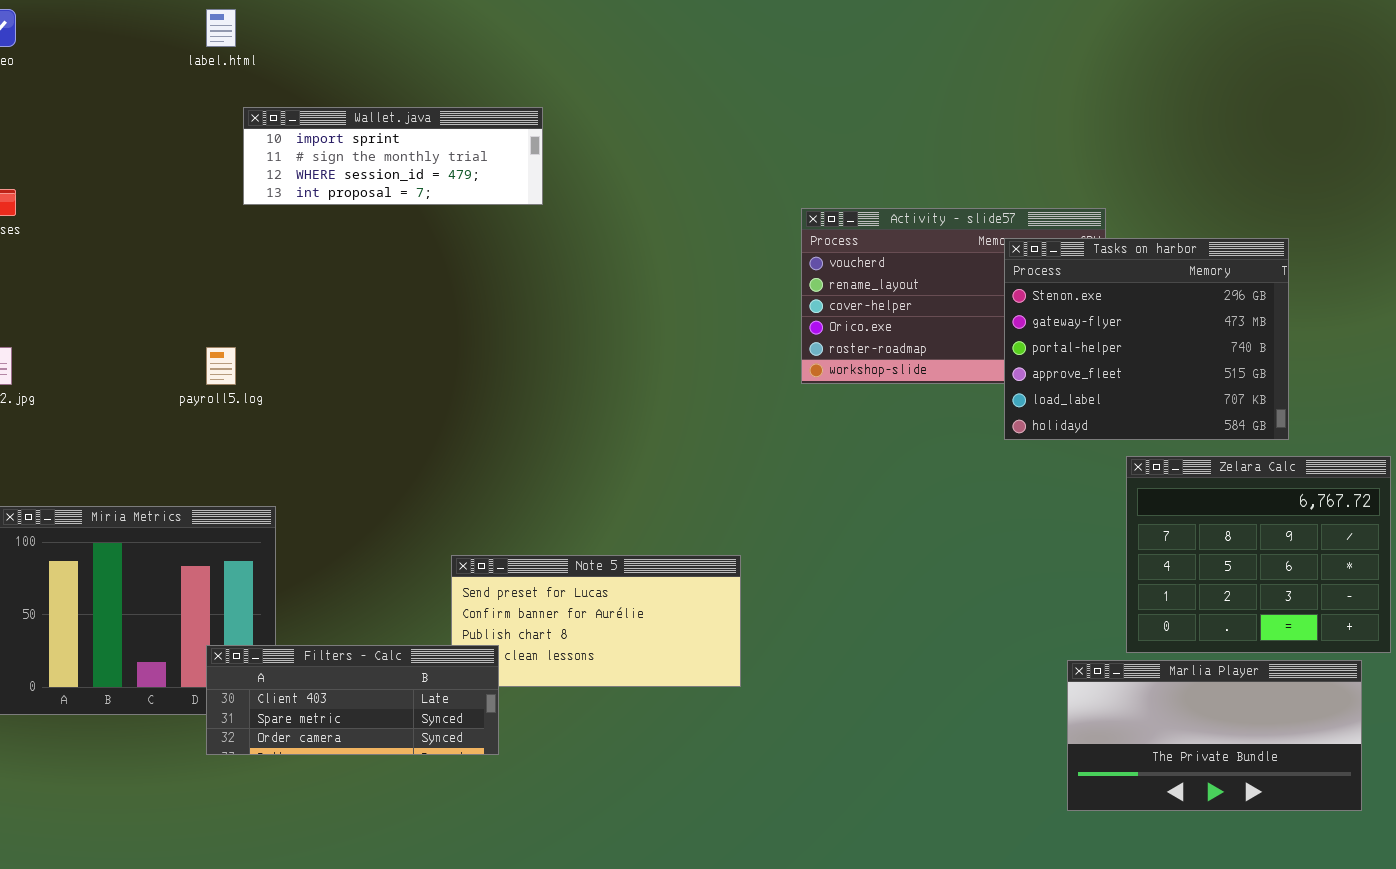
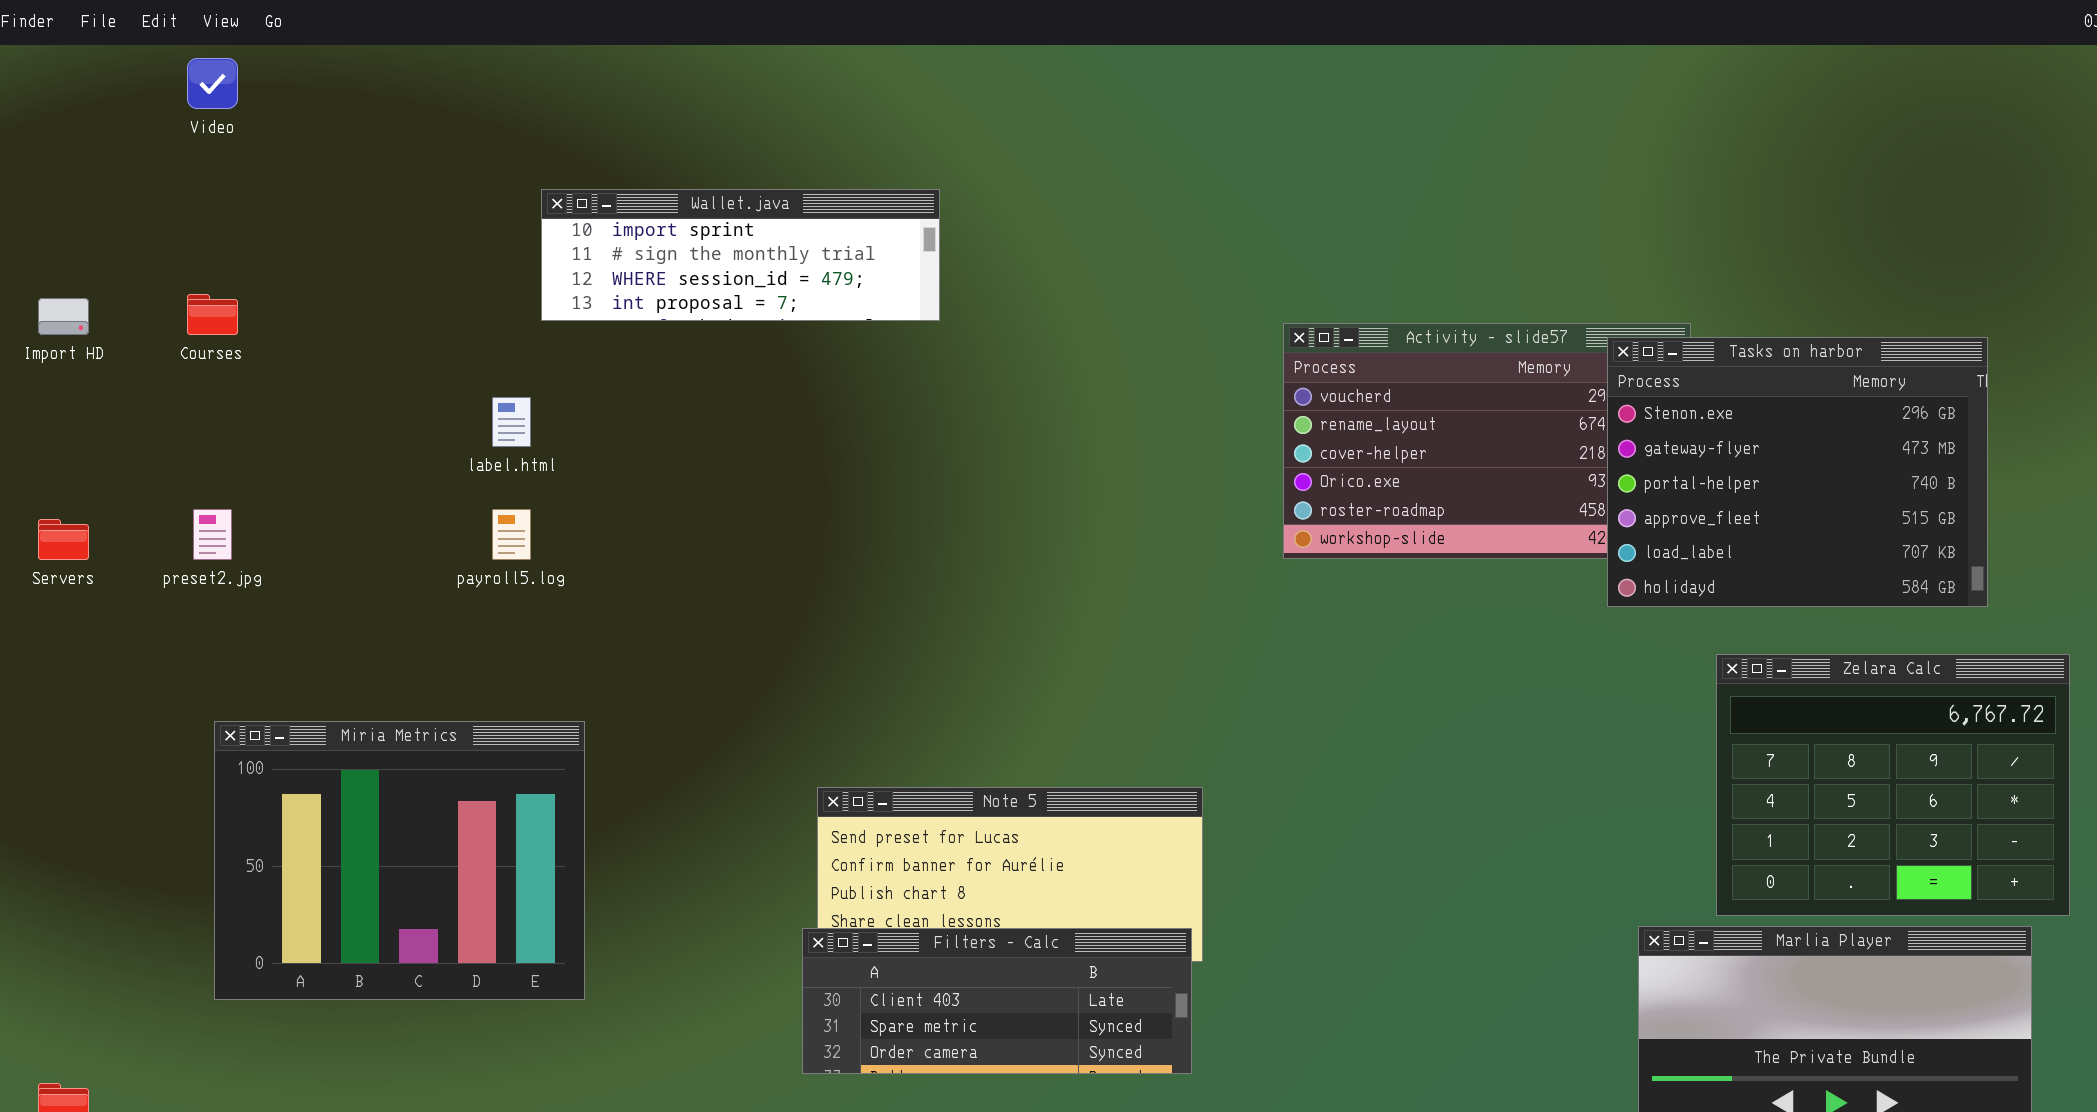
label.html: [206,9,236,47] -> [492,397,531,447], moved
Tasks on harbor: [1004,238,1289,440] -> [1607,337,1988,607], moved
Filters - Calc: [206,645,499,755] -> [802,928,1192,1074], moved

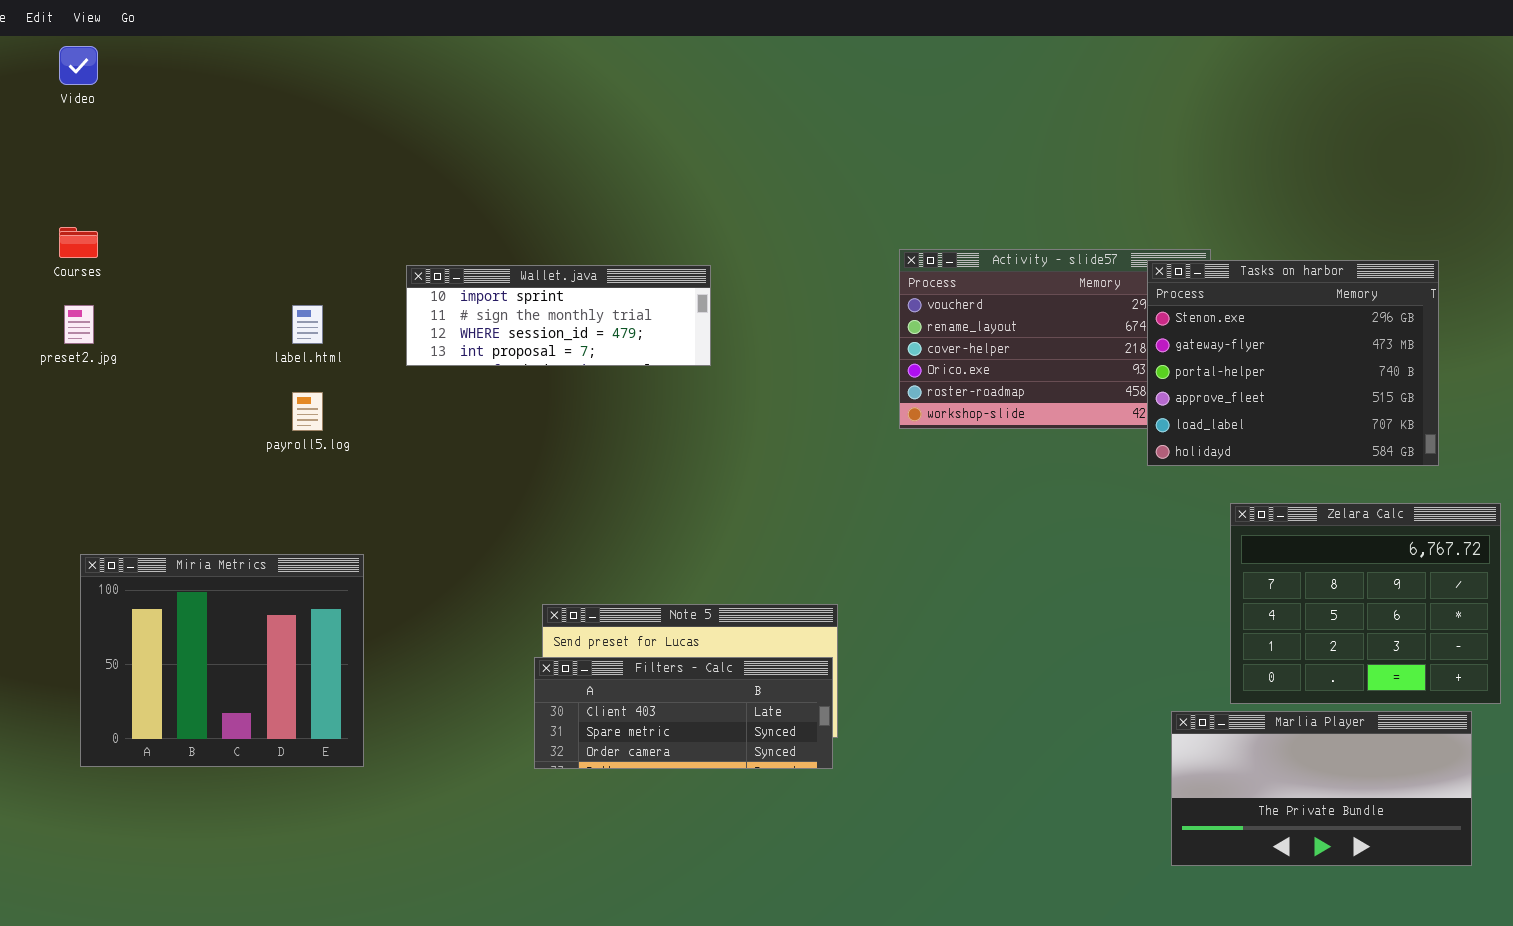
Wallet.java: [541,189,940,321] -> [406,265,711,366], moved
preset2.jpg: [193,509,232,560] -> [64,305,94,344], moved
Filters - Calc: [802,928,1192,1074] -> [534,657,833,769], moved

